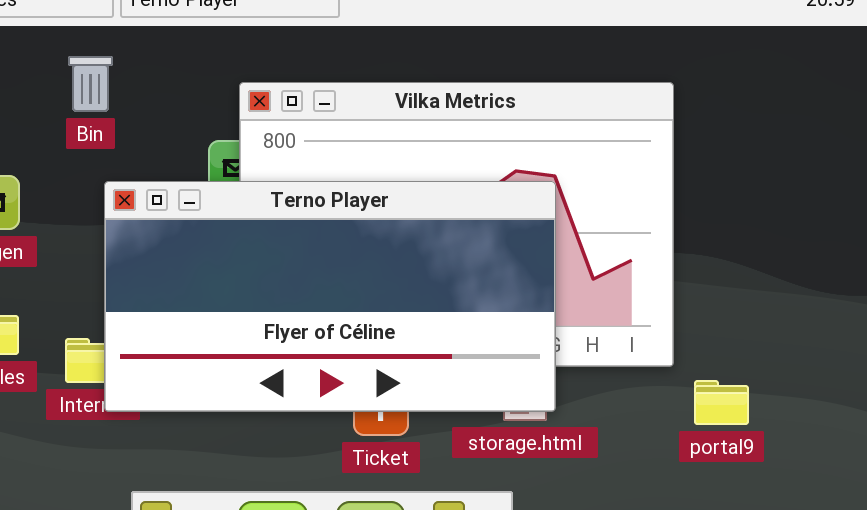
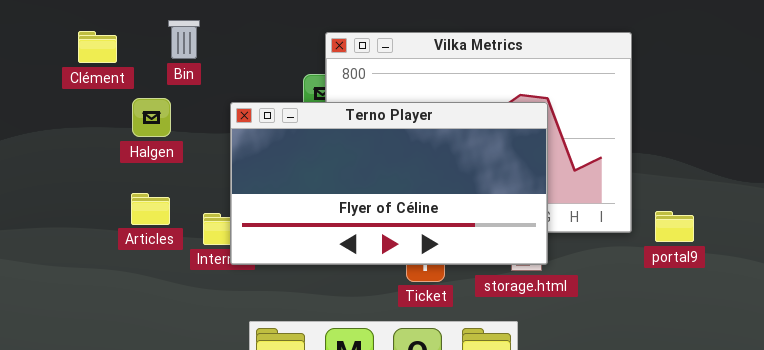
Bin: [68,56,113,112] -> [168,20,200,59], moved
portal9: [694,380,749,425] -> [655,211,694,242], moved

